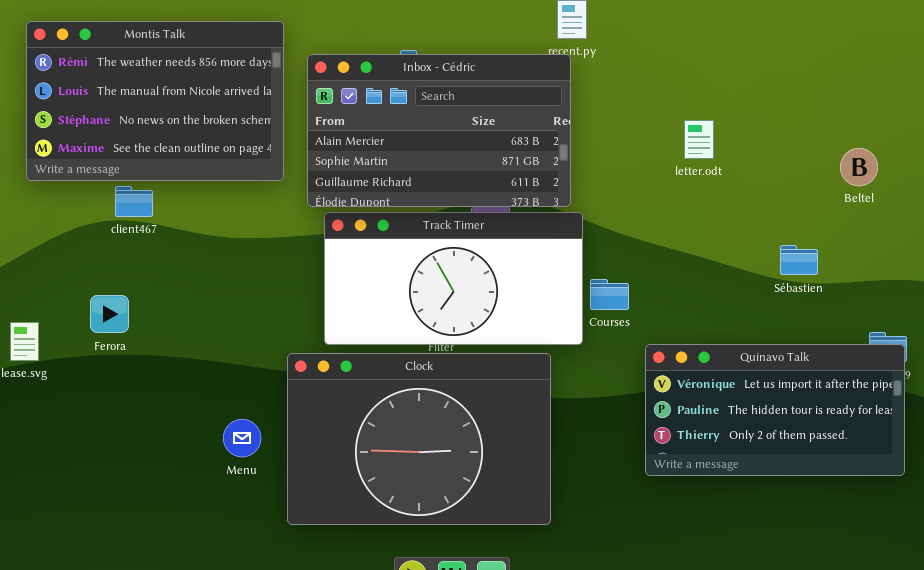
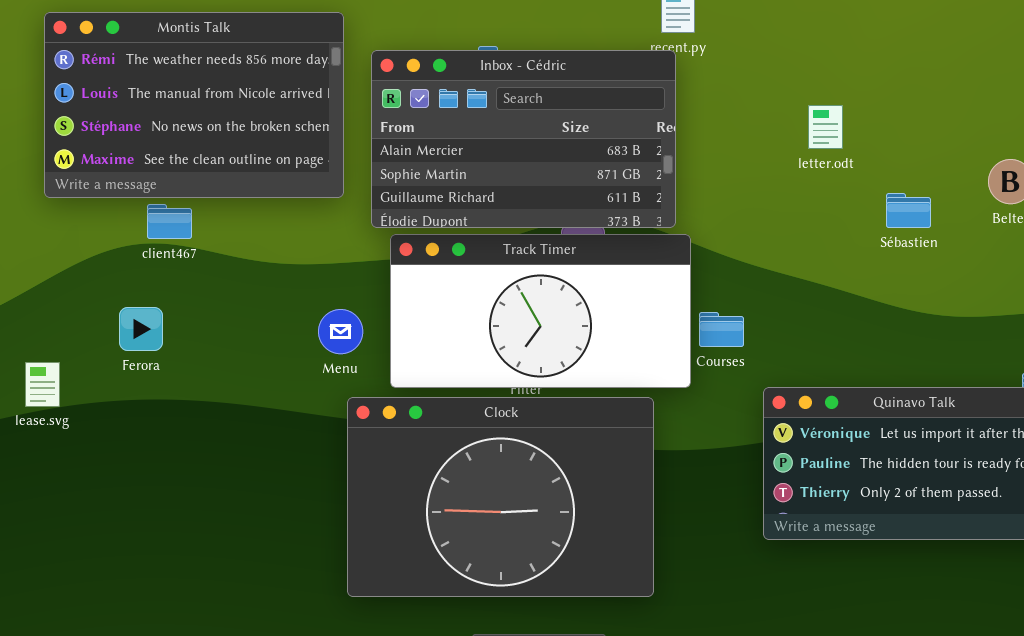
letter.odt: [684,120,714,159] -> [808,105,843,149], moved
Sébastien: [780,245,818,275] -> [886,193,931,228], moved
Ferora: [90,295,129,333] -> [119,307,163,351], moved
Menu: [223,419,261,457] -> [318,309,363,354], moved

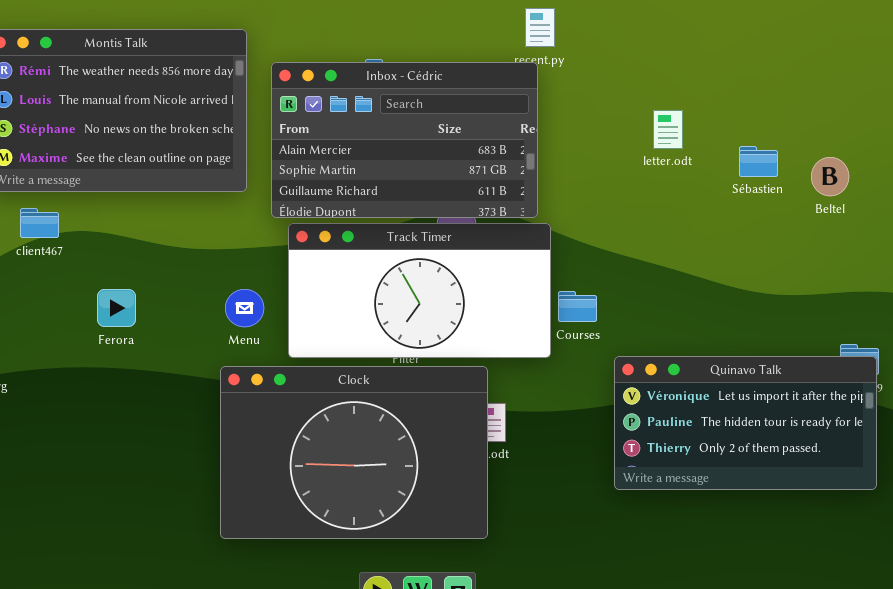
Sébastien: [886,193,931,228] -> [739,146,778,177], moved
client467: [147,204,192,239] -> [20,208,59,238], moved
Ferora: [119,307,163,351] -> [97,289,136,327], moved
Clock: [347,397,654,597] -> [220,366,488,539], moved

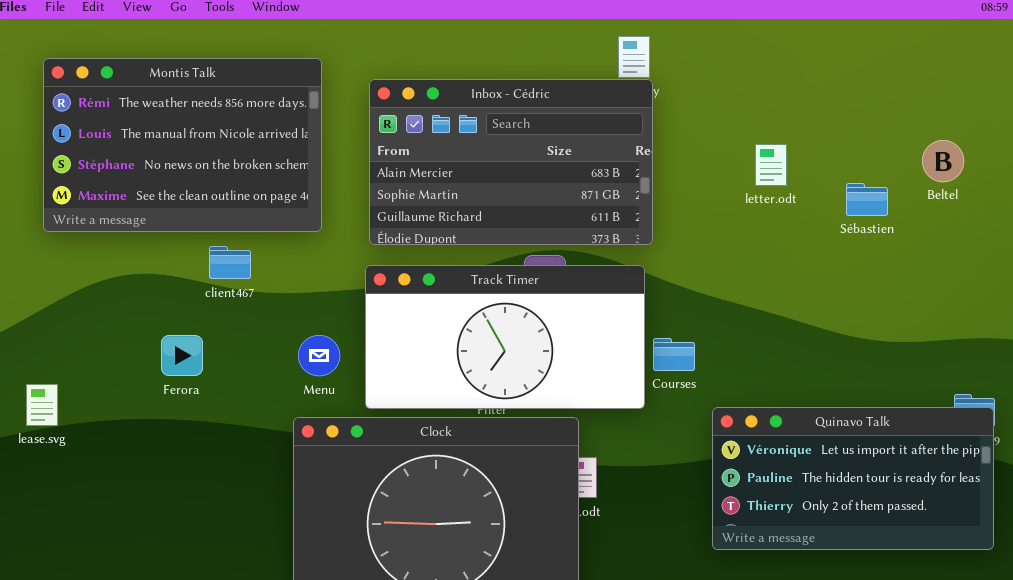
Inbox - Cédric: [271,62,538,218] -> [369,79,653,245], moved
Beltel: [811,157,849,196] -> [922,140,964,182], moved
client467: [20,208,59,238] -> [209,246,251,279], moved

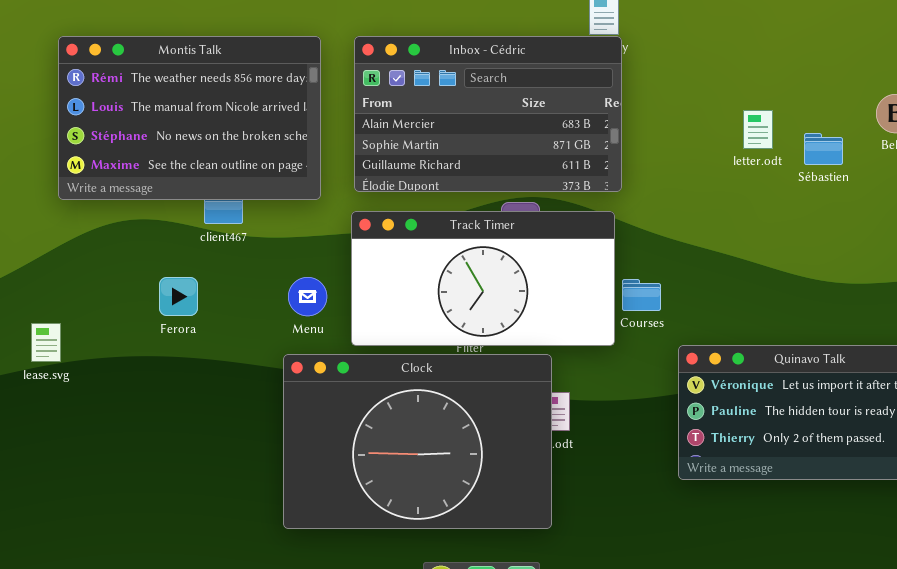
Montis Talk: [43,58,322,232] -> [58,36,321,200], moved
letter.odt: [755,144,787,186] -> [743,110,773,149], moved

